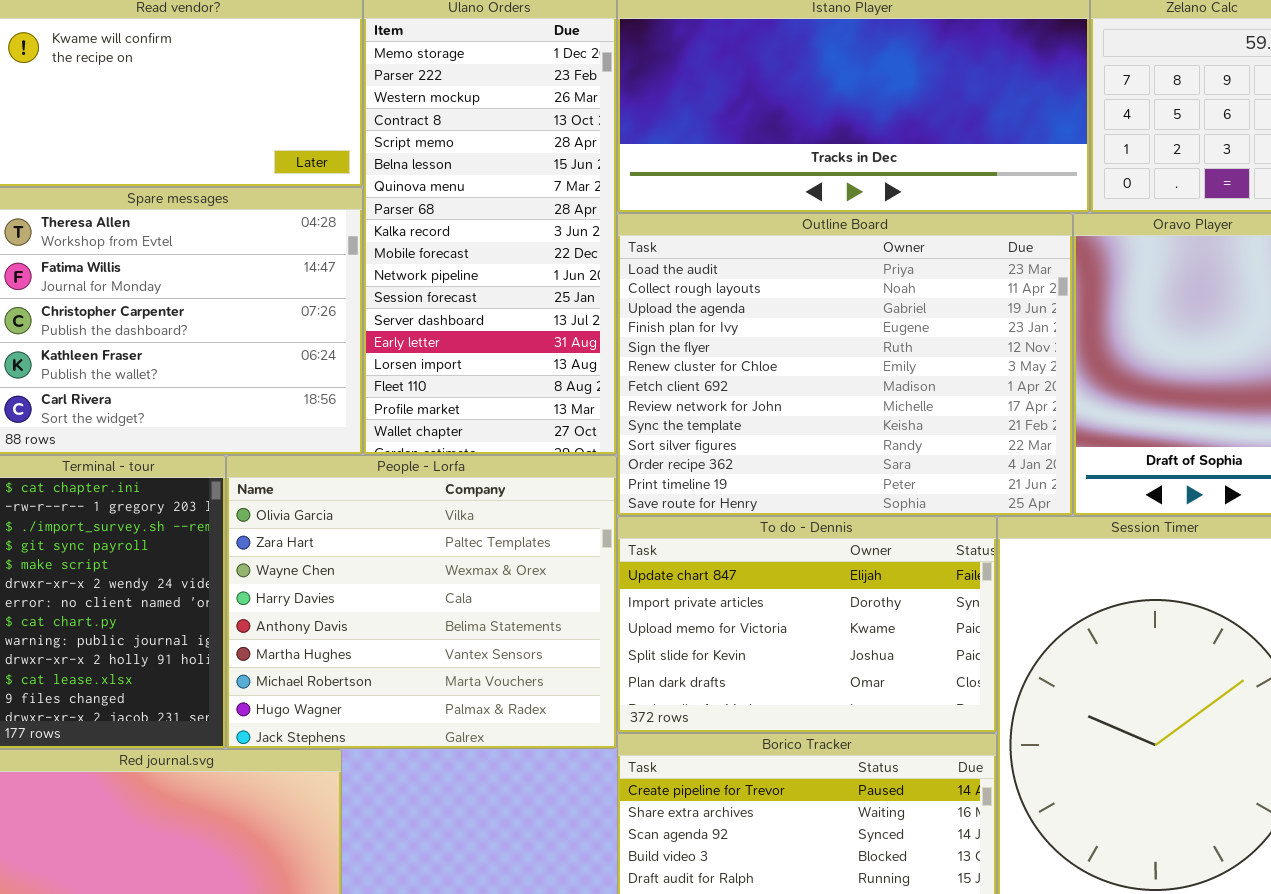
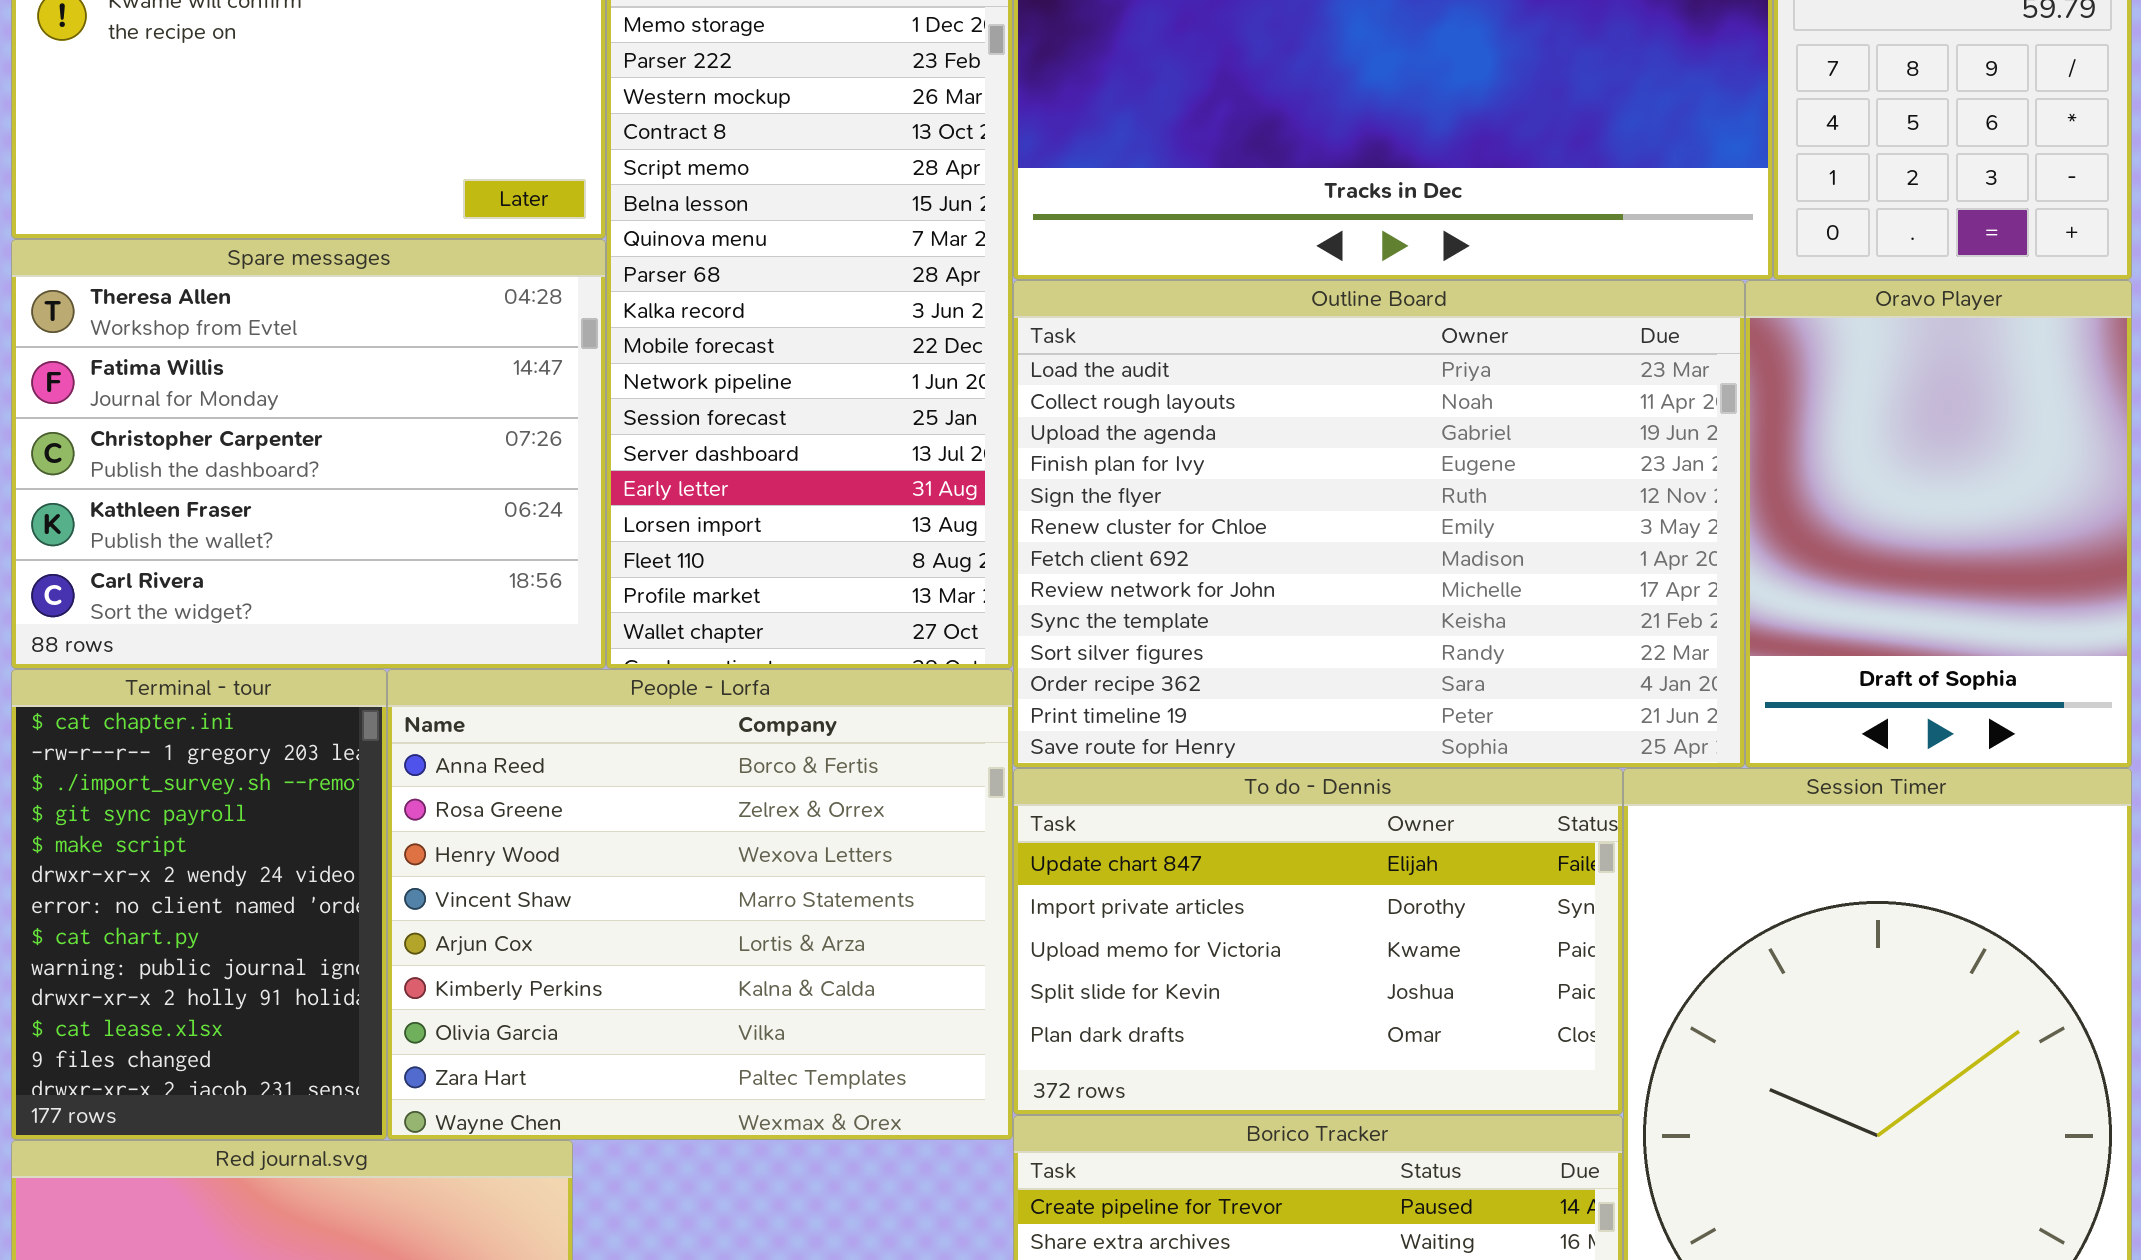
People - Lorfa: [226,455,617,749] -> [387,669,1013,1140], scrolled up 6 rows

